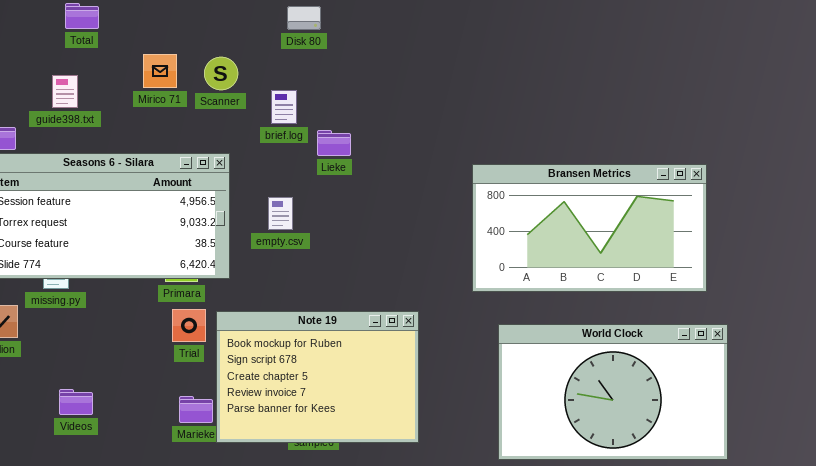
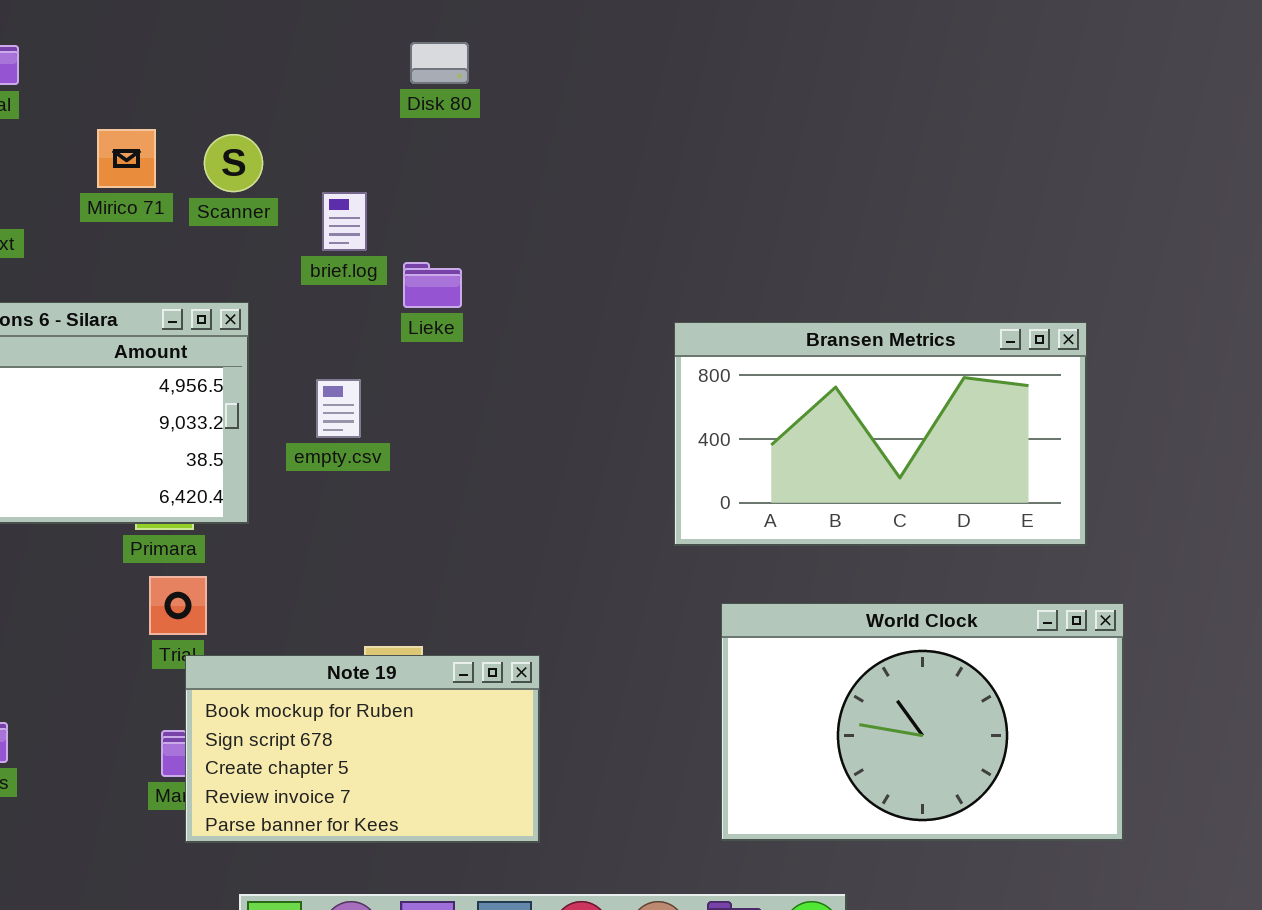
Disk 80: [287,6,321,30] -> [410,42,469,84], moved
Note 19: [216,311,419,443] -> [185,655,540,843], moved, resized

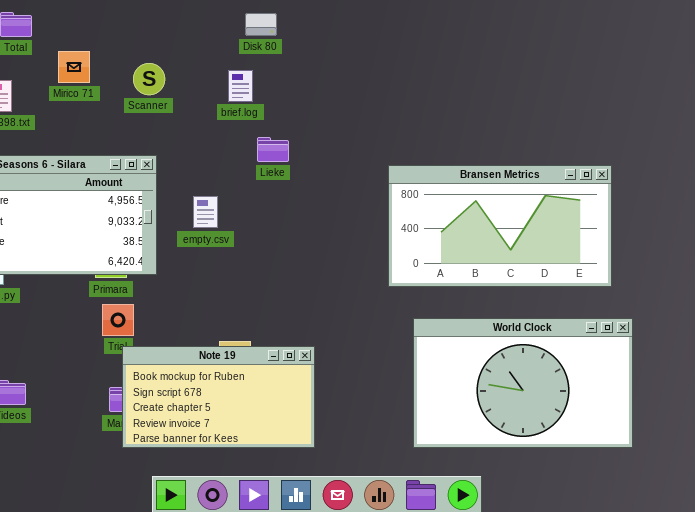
Mirico 71: [97,129,156,188] -> [58,51,90,83], moved
brief.log: [322,192,367,251] -> [228,70,253,102], moved
Lieke: [403,262,462,308] -> [257,137,289,162], moved

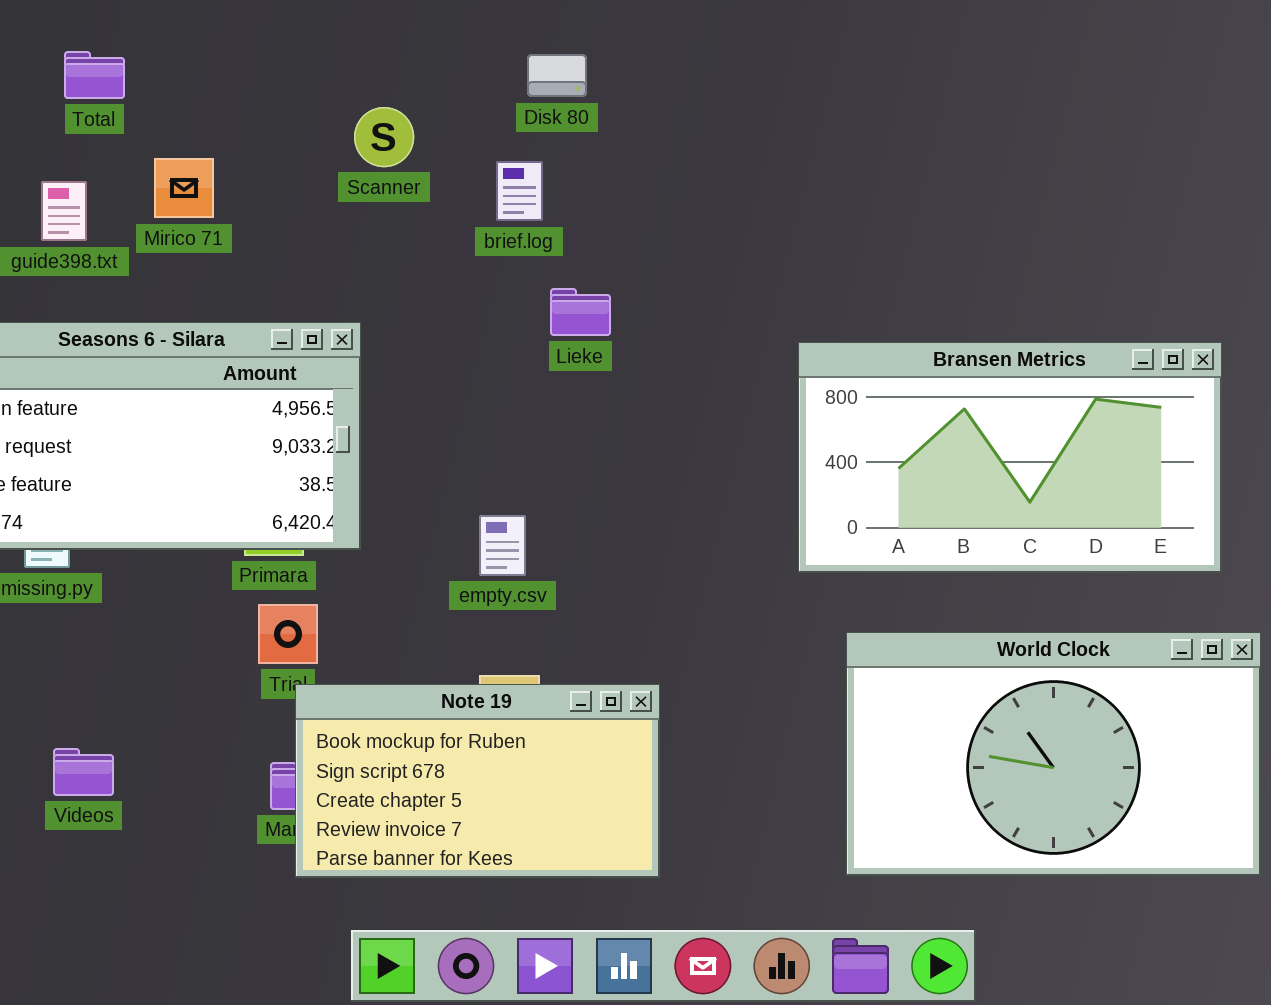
Mirico 71: [58,51,90,83] -> [154,158,214,218], moved
Scanner: [133,63,165,95] -> [354,107,414,167], moved
empty.csv: [193,196,218,228] -> [479,515,526,576], moved

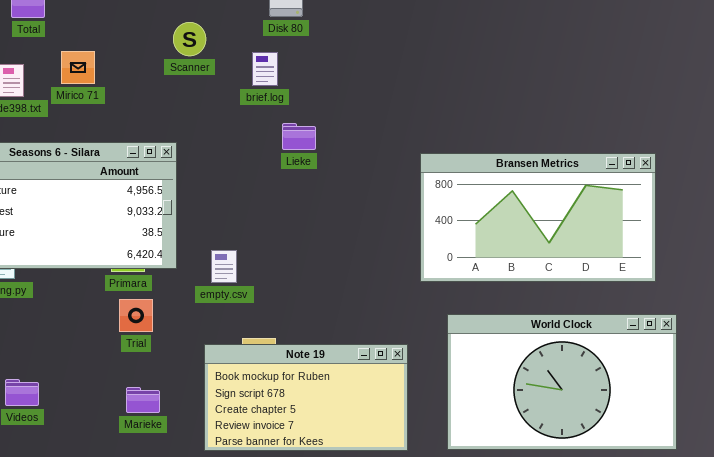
empty.csv: [479,515,526,576] -> [211,250,237,283], moved
Note 19: [295,684,660,878] -> [204,344,408,451], moved

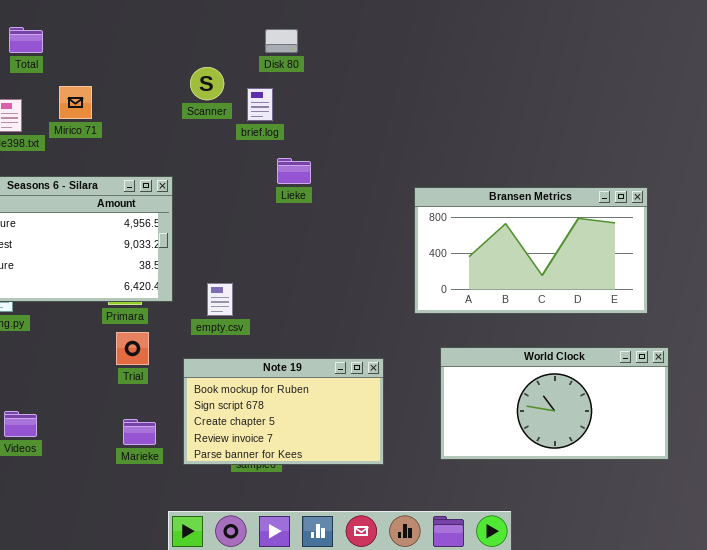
Scanner: [173,22,206,56] -> [190,67,224,100], moved
World Clock: [447,314,677,450] -> [440,347,669,460], resized
Note 19: [204,344,408,451] -> [183,358,384,465], moved

